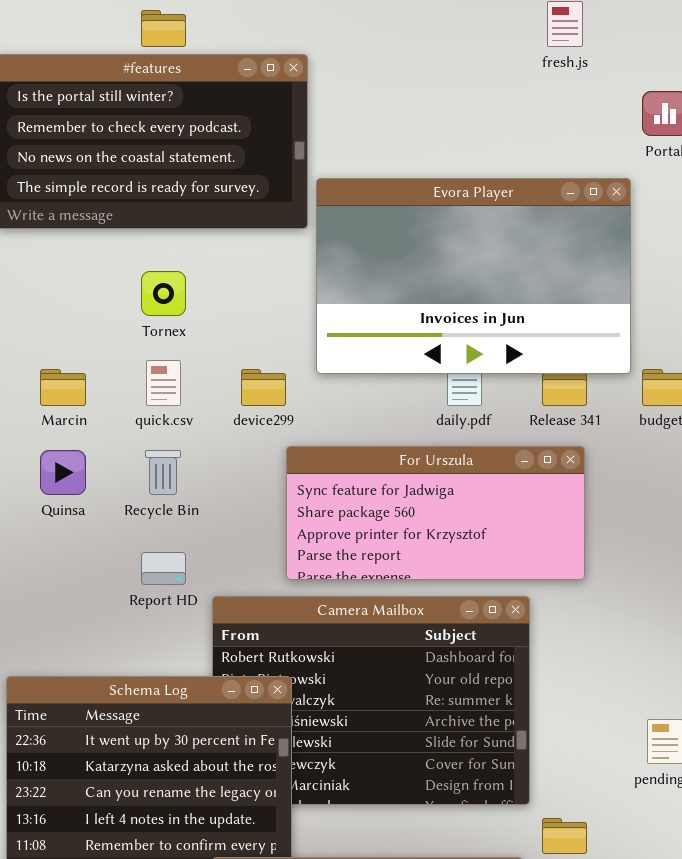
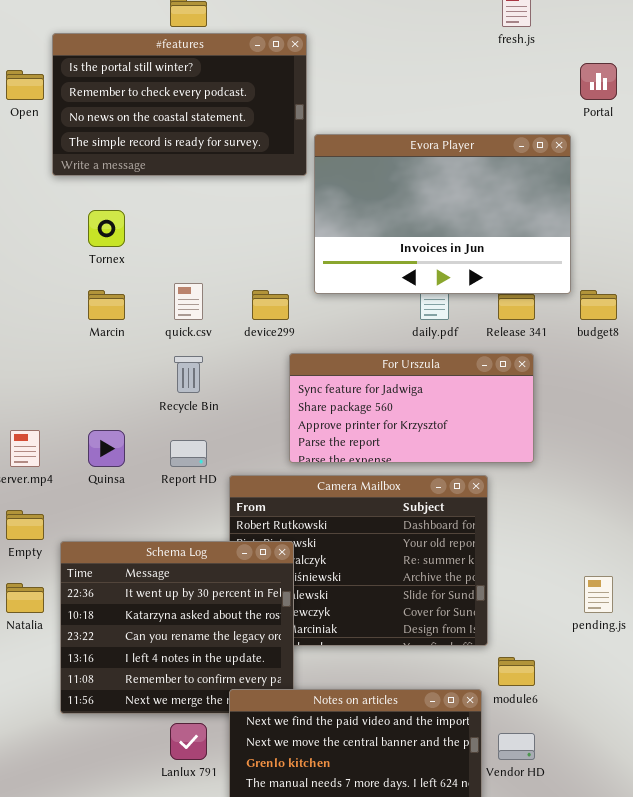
Tornex: [141,271,186,316] -> [88,210,125,247], moved
Quinsa: [40,450,86,495] -> [88,430,125,467], moved

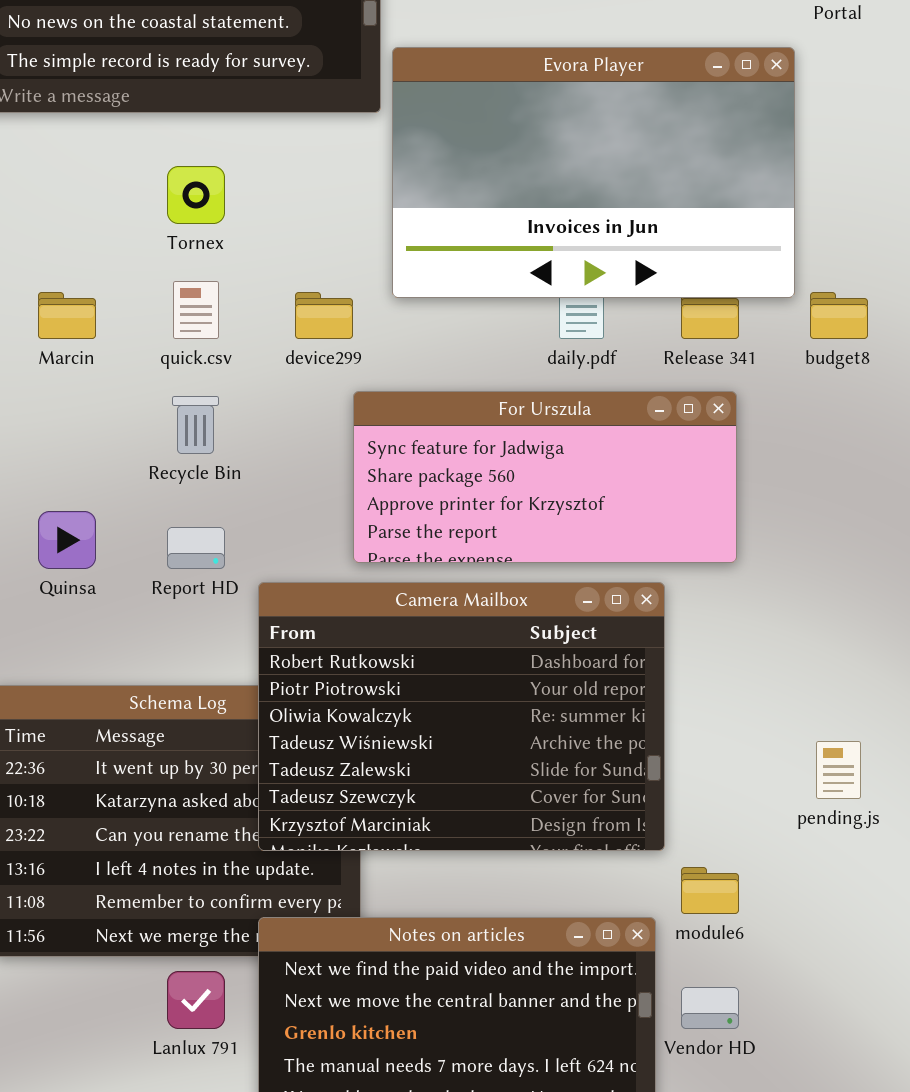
Tornex: [88,210,125,247] -> [167,166,225,224], moved
Camera Mailbox: [229,475,488,646] -> [258,582,665,851], raised

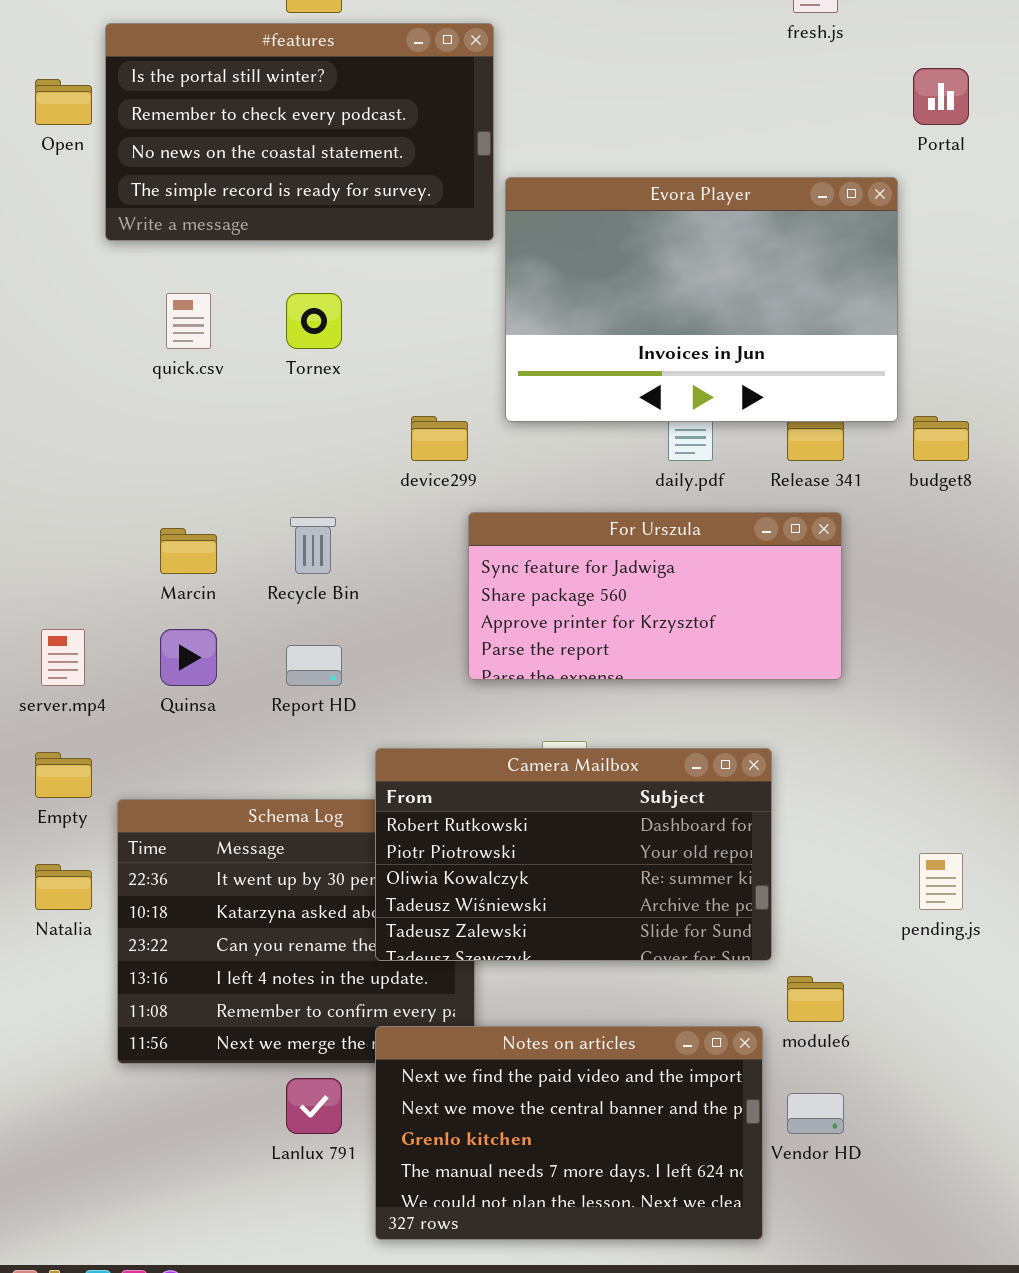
quick.csv: [173,281,219,339] -> [166,293,211,349], moved
Marcin: [38,292,96,339] -> [160,528,217,574], moved
Camera Mailbox: [258,582,665,851] -> [375,748,772,961], resized

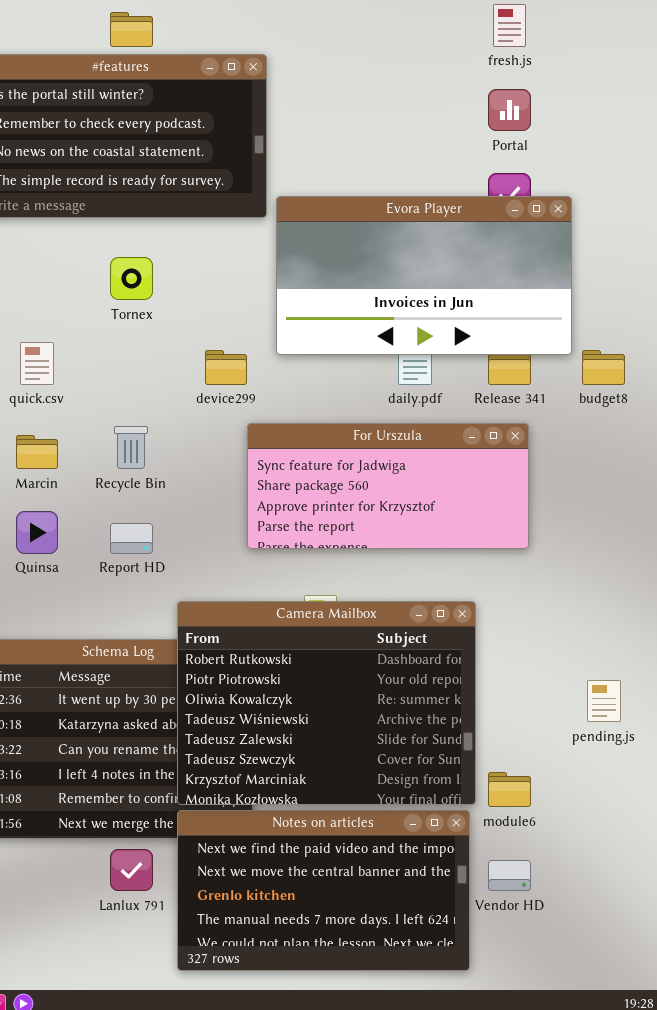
Portal: [913,68,969,125] -> [488,89,531,131], moved
Evora Player: [505,177,898,422] -> [276,196,572,355], resized
quick.csv: [166,293,211,349] -> [20,342,54,385], moved
Camera Mailbox: [375,748,772,961] -> [177,601,476,805], resized

